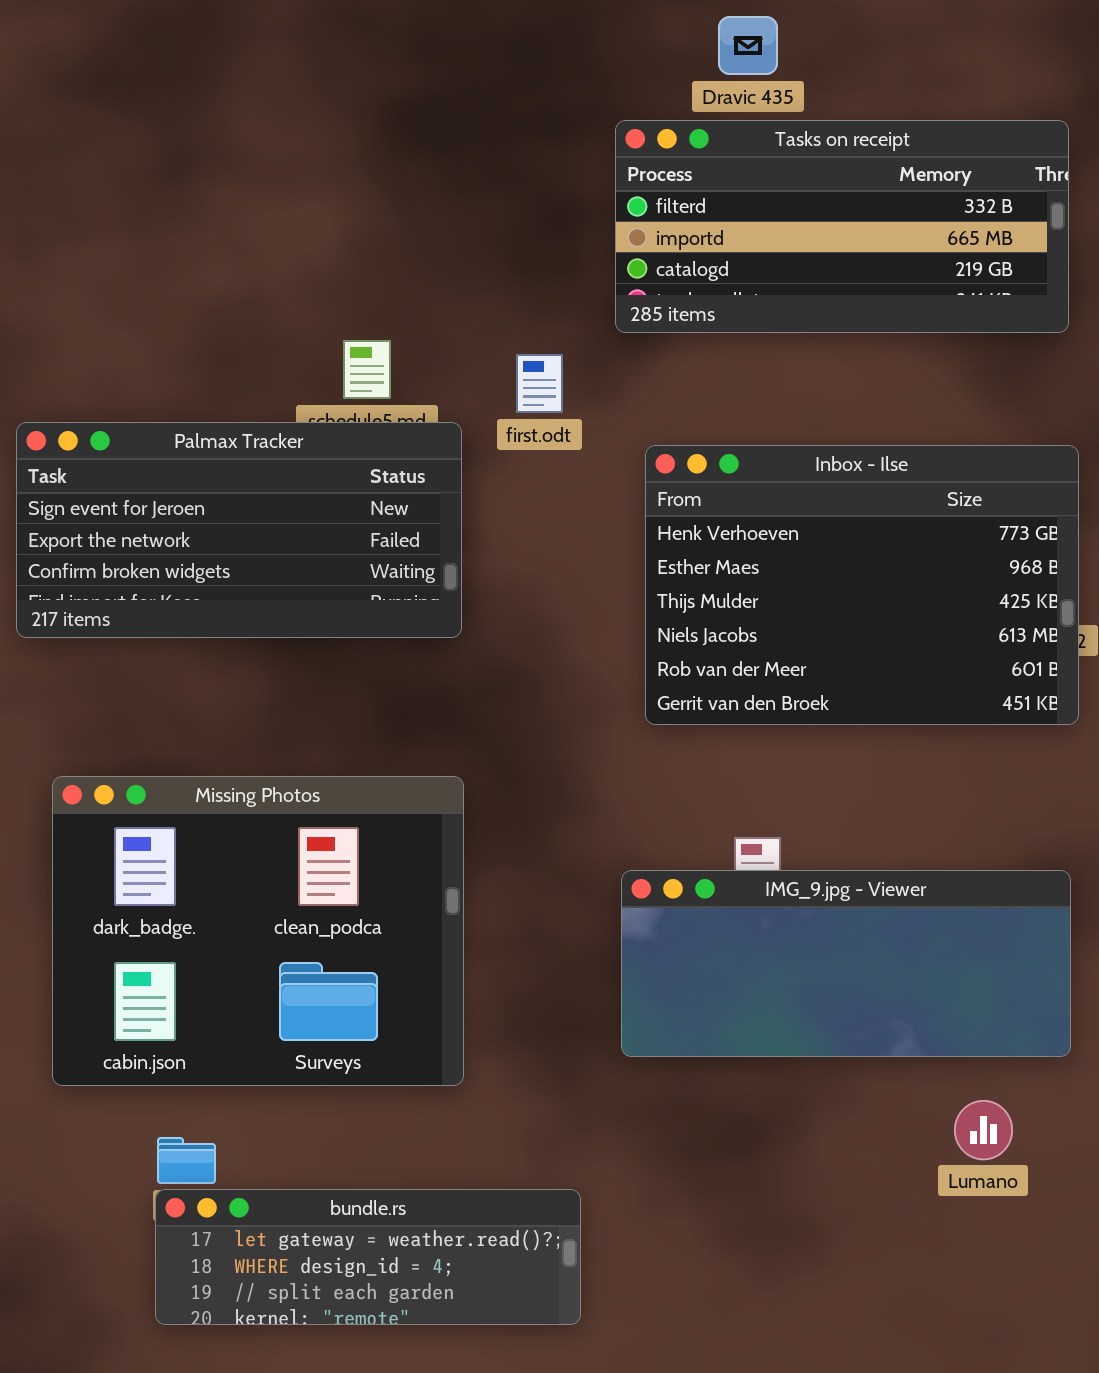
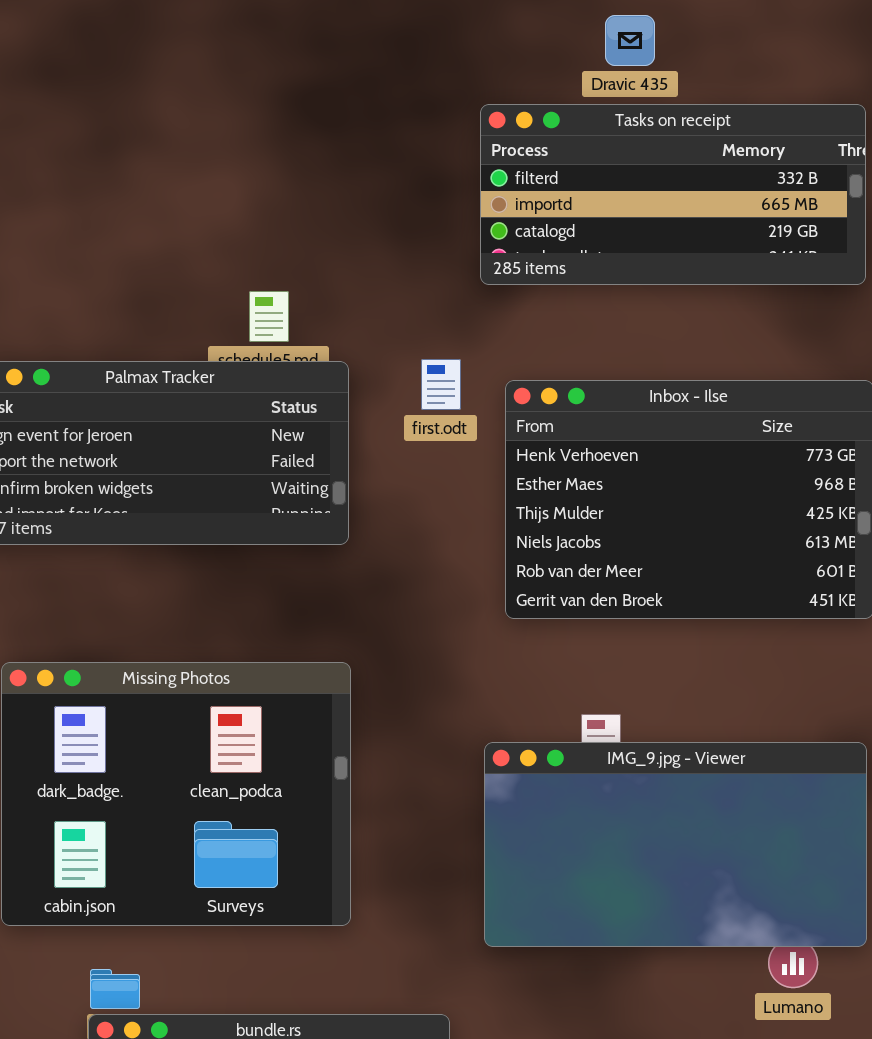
Dravic 435: [718,16,778,75] -> [605,15,655,66], moved
first.odt: [516,354,563,413] -> [421,359,461,410], moved
IMG_9.jpg - Viewer: [621,870,1071,1057] -> [484,742,867,947], resized

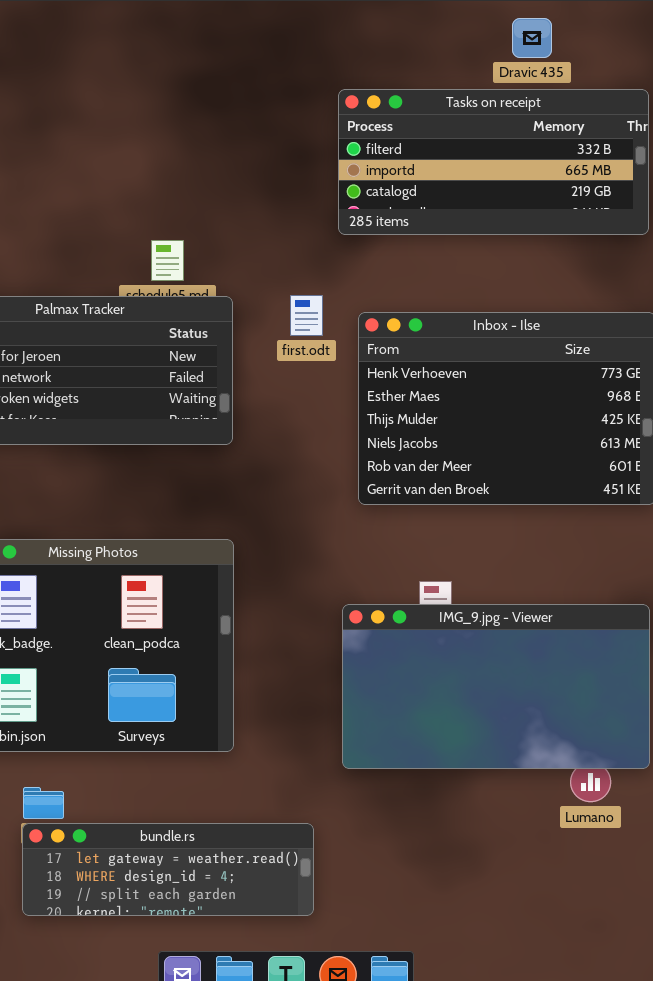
Dravic 435: [605,15,655,66] -> [512,18,552,58], moved

